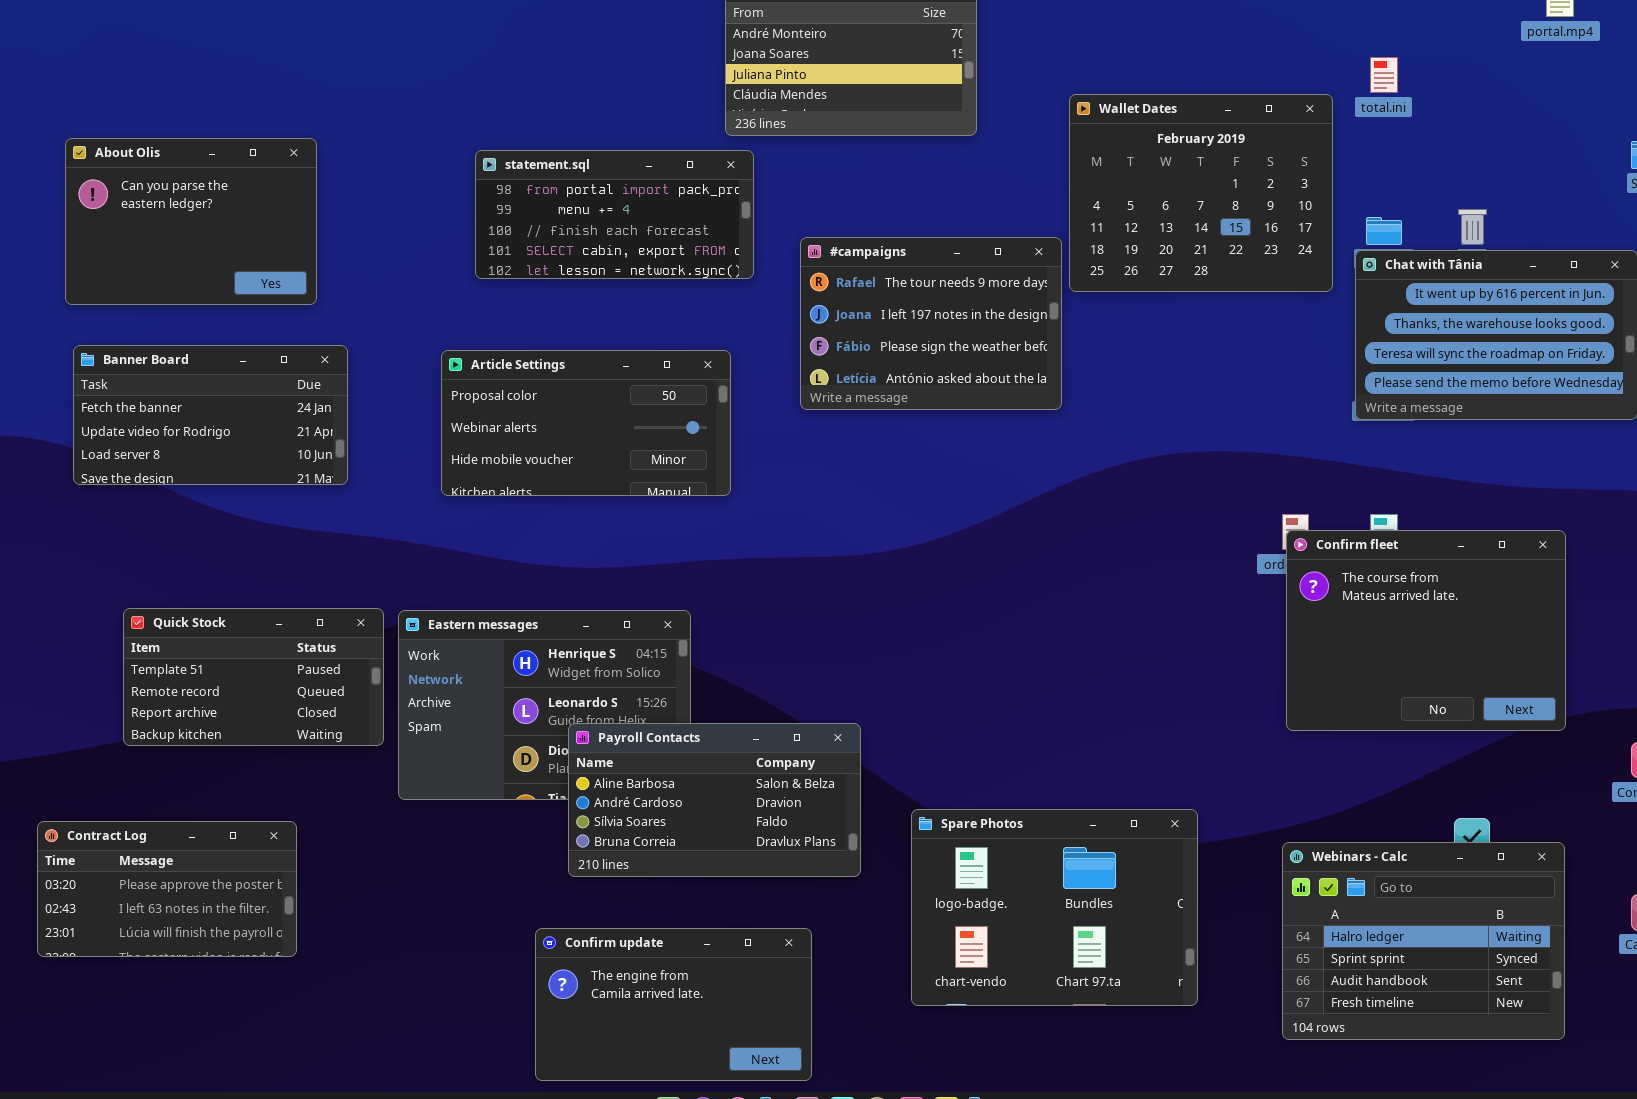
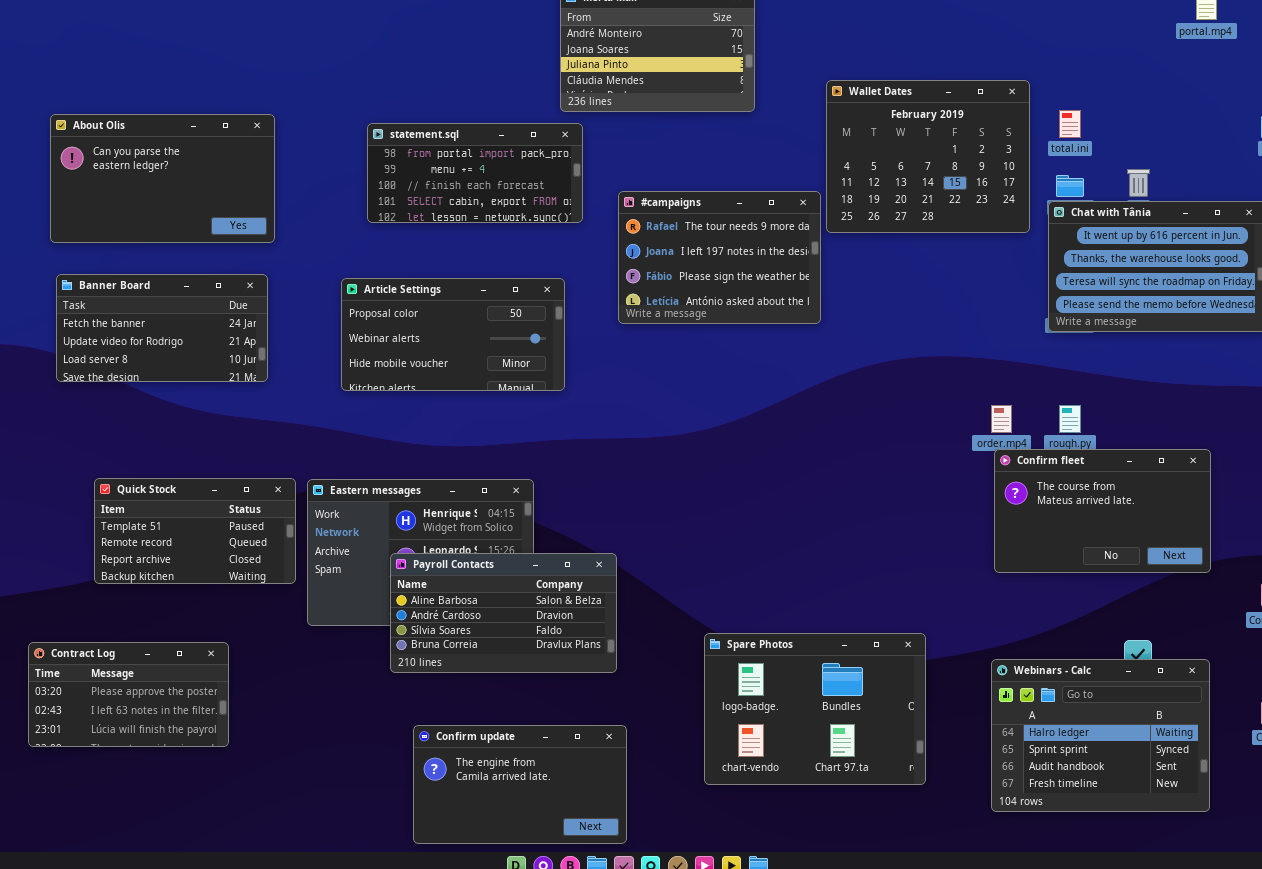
total.ini: [1370,57,1398,93] -> [1059,110,1081,138], moved
About Olis: [65,138,317,305] -> [50,114,275,243], resized
Confirm fleet: [1286,530,1566,731] -> [994,449,1211,573], resized
Payroll Contacts: [568,723,861,877] -> [390,553,617,673], moved

